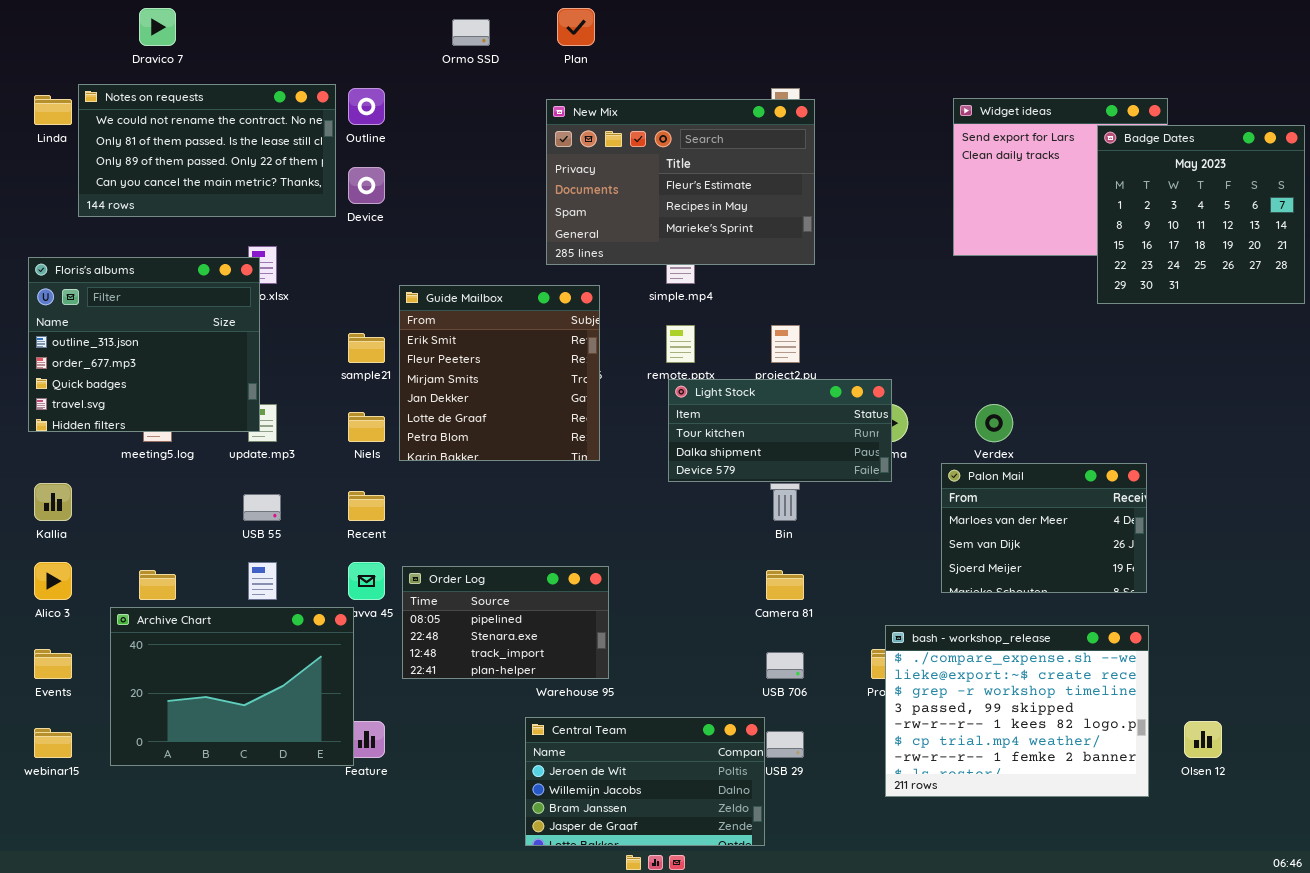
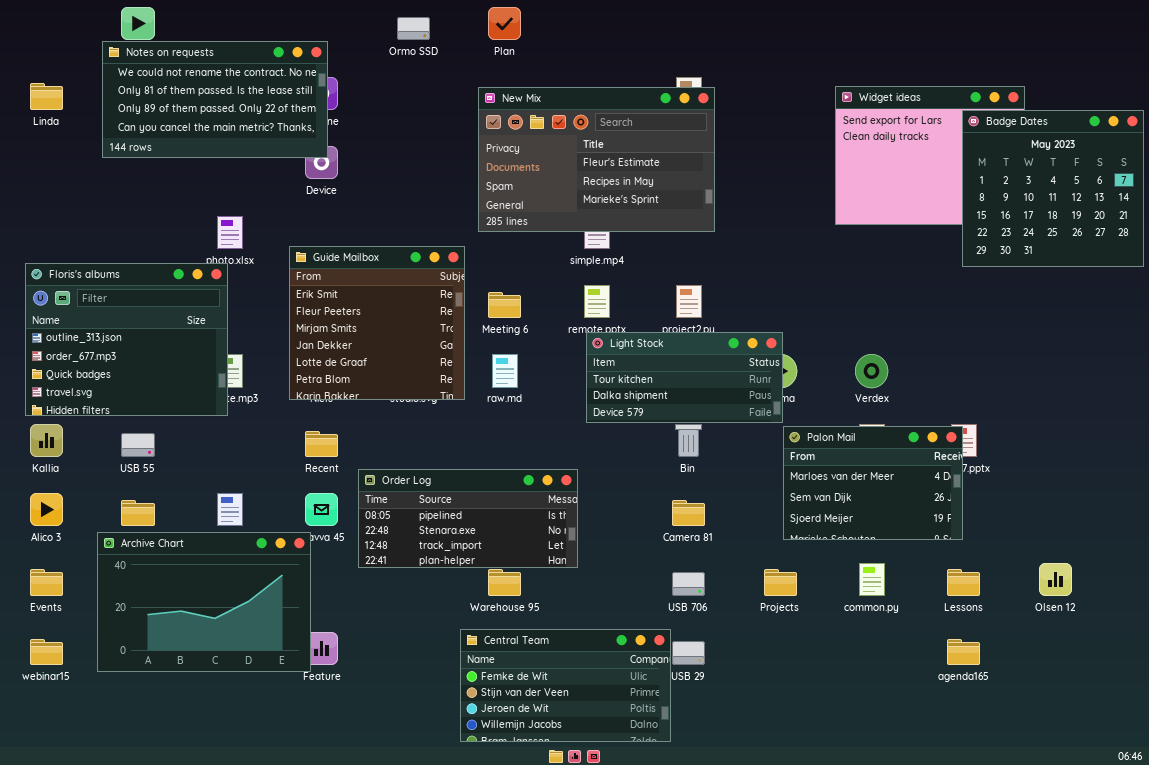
Notes on requests: [78,84,336,217] -> [102,41,328,158], moved
Floris's albums: [28,257,260,432] -> [25,263,228,416], moved
Guide Mailbox: [399,285,600,461] -> [289,246,465,400], moved
Palon Mail: [941,463,1147,593] -> [783,426,963,540], moved
USB 55: [243,494,281,521] -> [121,433,155,457], moved
Order Log: [402,566,609,679] -> [358,469,578,568], moved, resized
bash - workshop_release: [885,625,1149,797] -> none, closed
Central Team: [525,717,765,846] -> [460,629,671,742], scrolled up 2 rows
Olsen 12: [1184,721,1222,758] -> [1039,563,1072,596], moved

